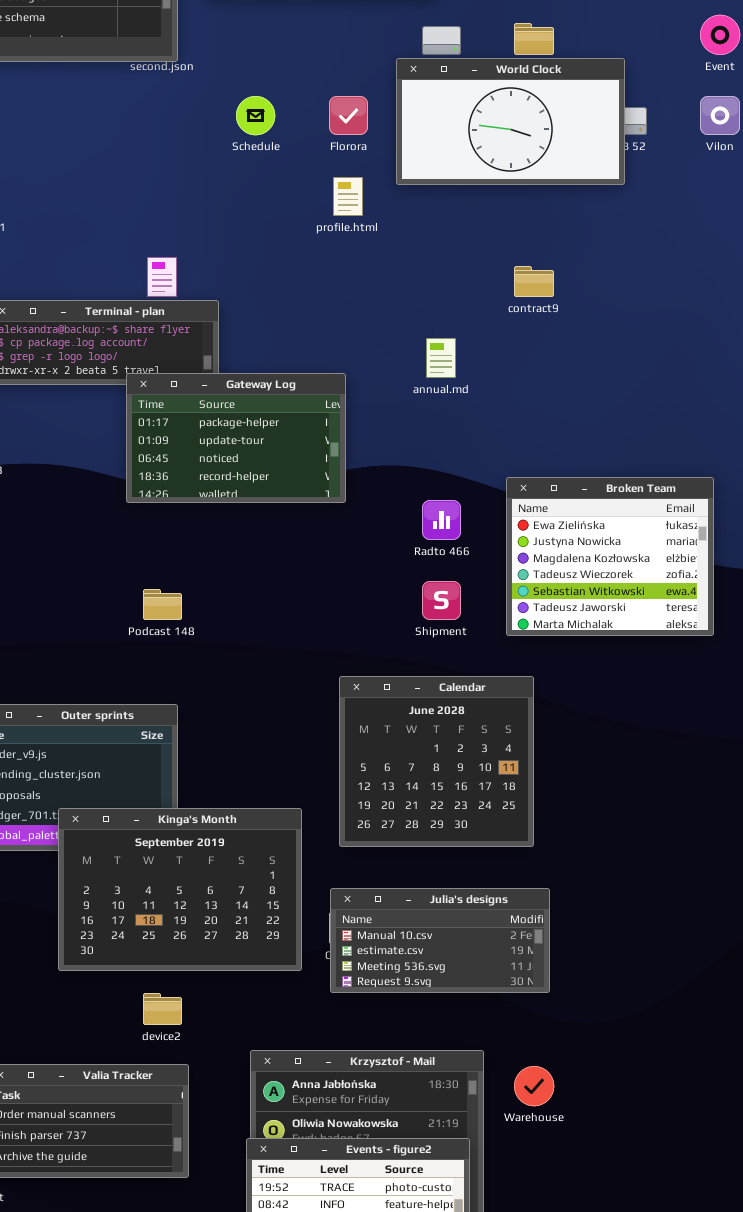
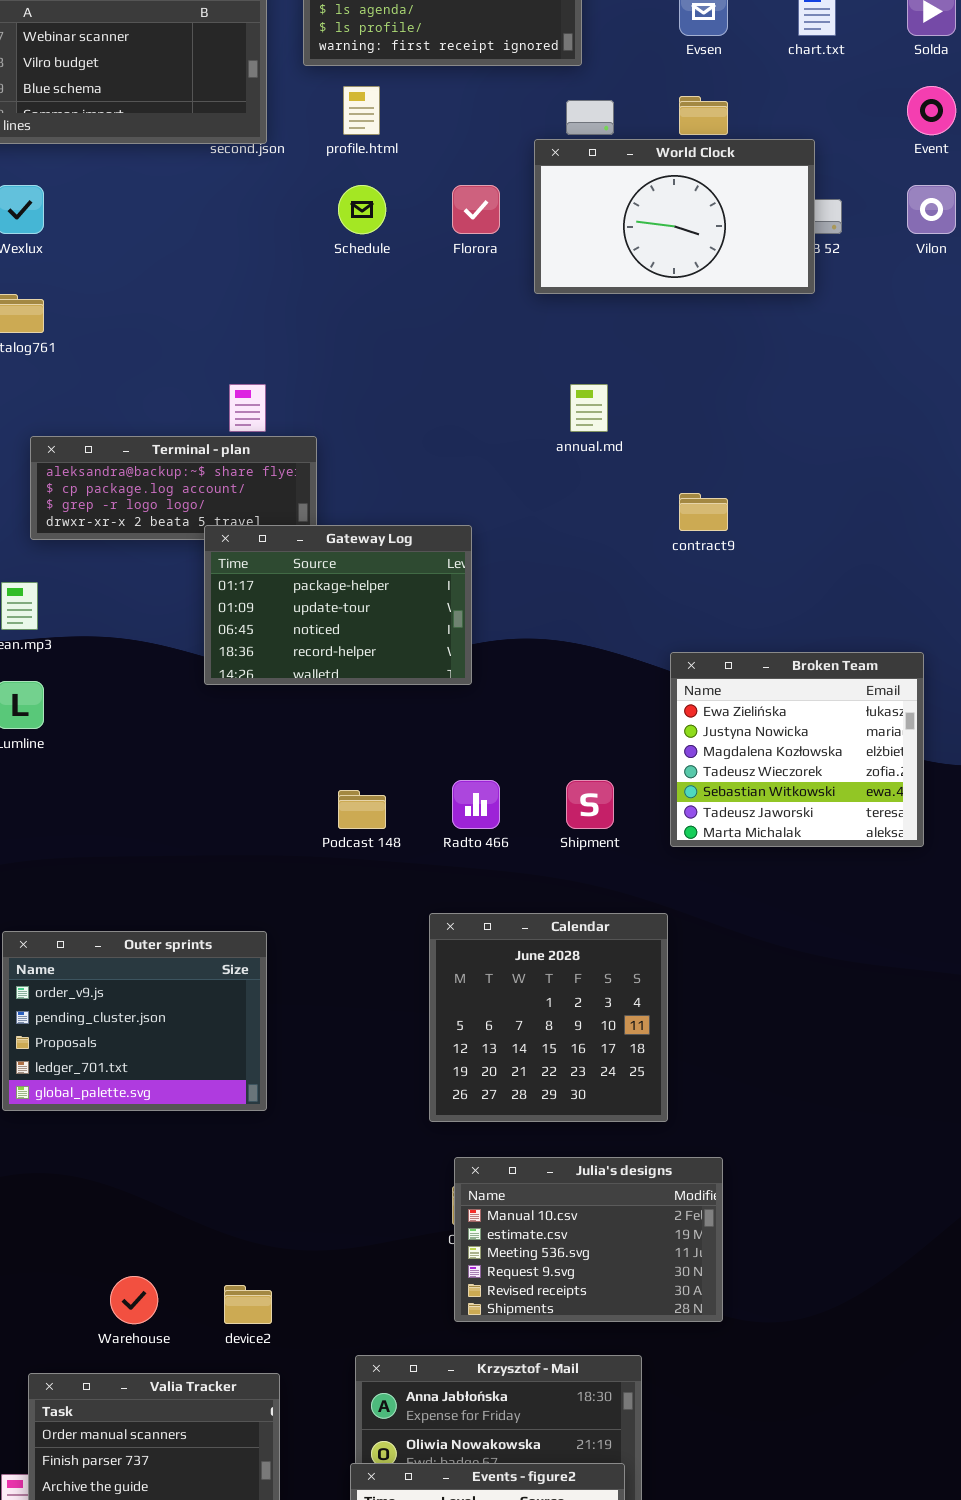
profile.html: [333,177,363,216] -> [343,86,380,135], moved
contract9: [514,266,554,297] -> [679,493,728,531], moved
annual.md: [426,338,456,378] -> [570,384,608,432], moved
Radto 466: [422,500,461,540] -> [452,780,500,829], moved
Podcast 148: [143,589,182,620] -> [338,790,386,829], moved
Calendar: [339,676,534,847] -> [429,913,668,1122], moved
Kinga's Month: [58,808,302,971] -> none, closed
Julia's designs: [330,888,550,993] -> [454,1157,723,1322], resized
Warehouse: [514,1066,554,1106] -> [110,1276,158,1324], moved

